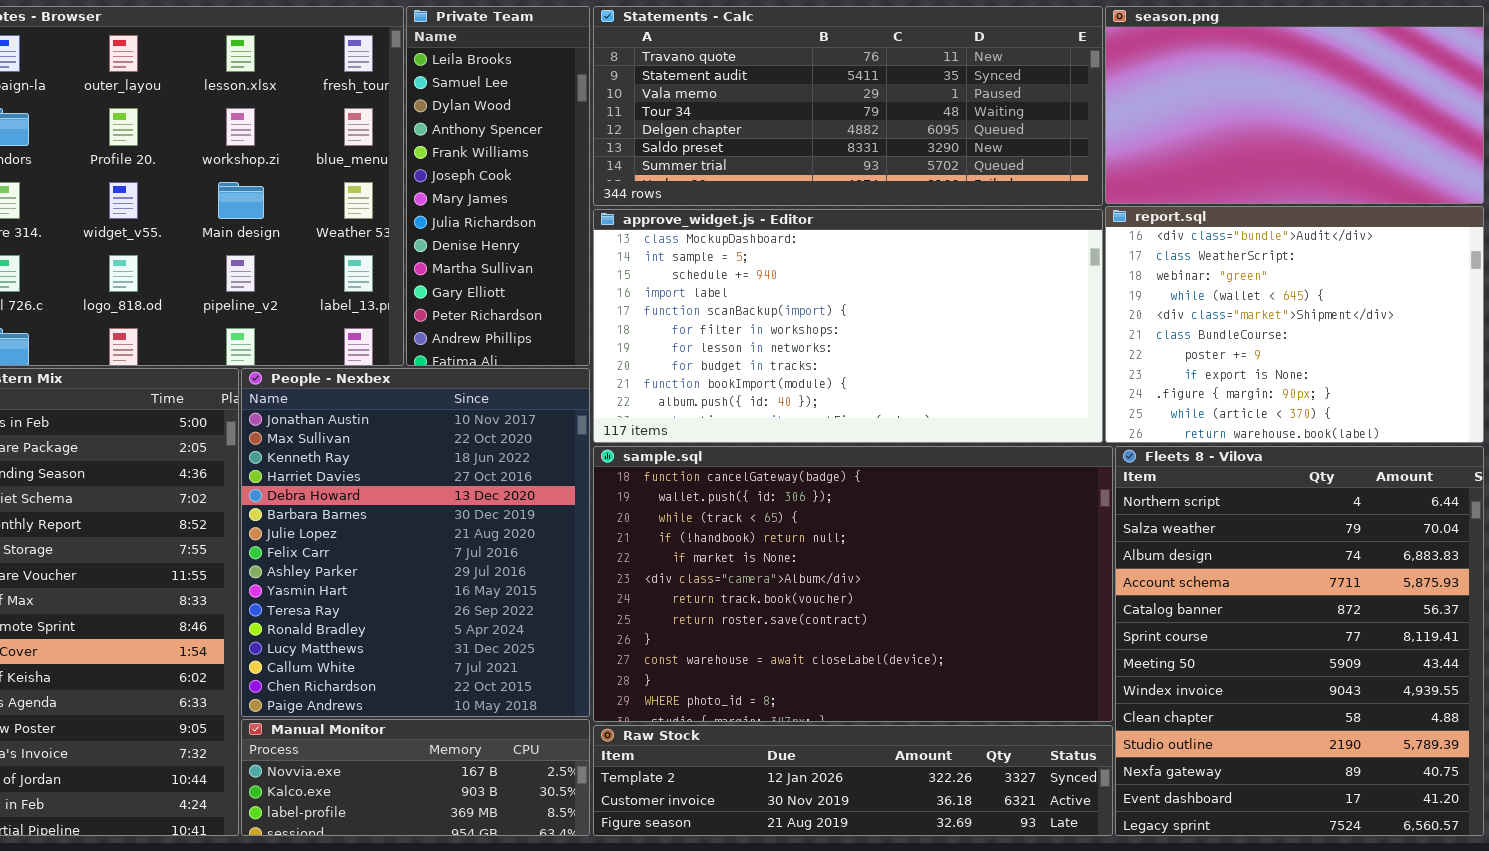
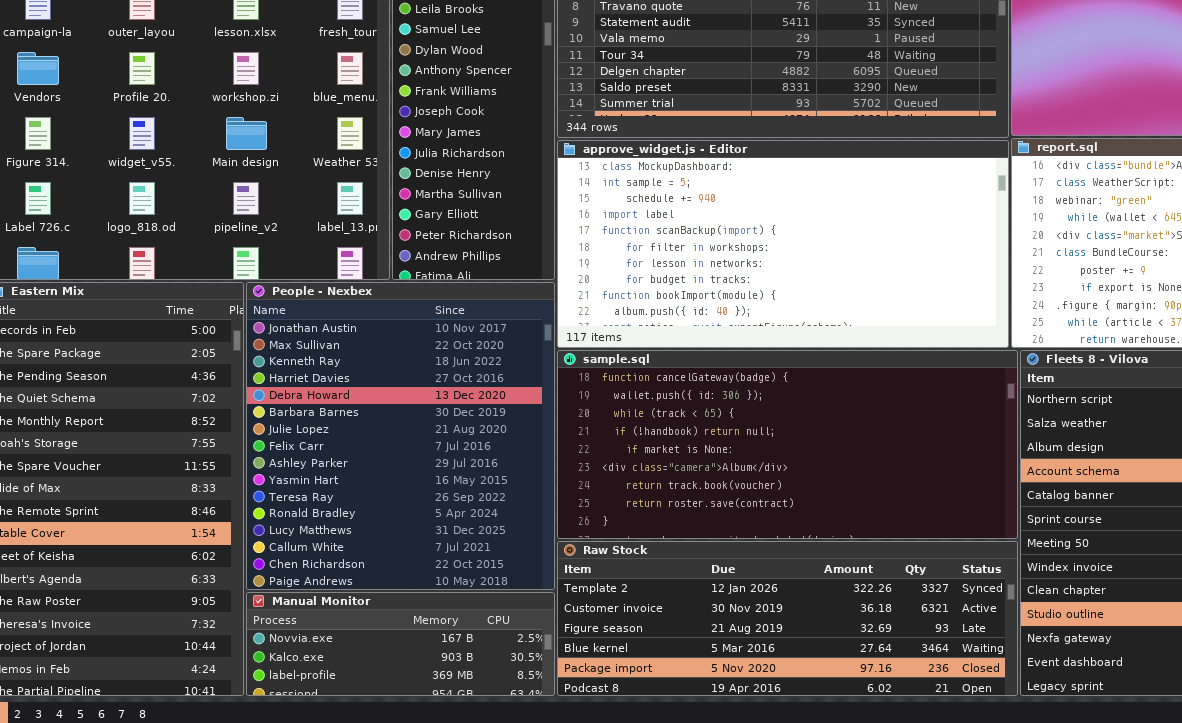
sample.sql: [593,446,1113,722] -> [557,350,1018,539], resized
Raw Stock: [593,725,1113,836] -> [557,541,1018,696], resized

